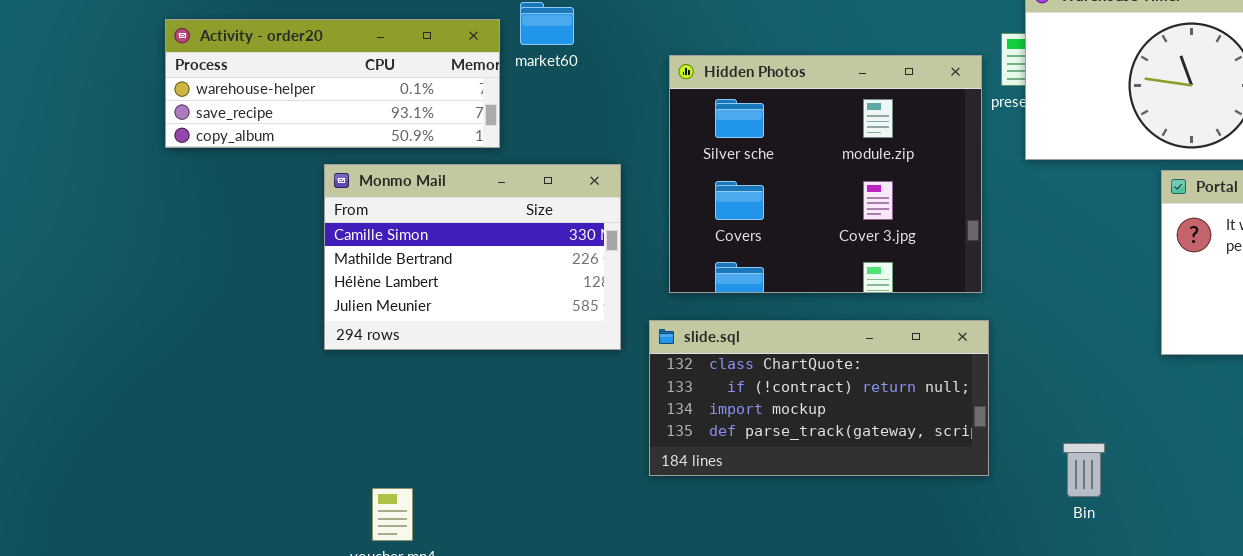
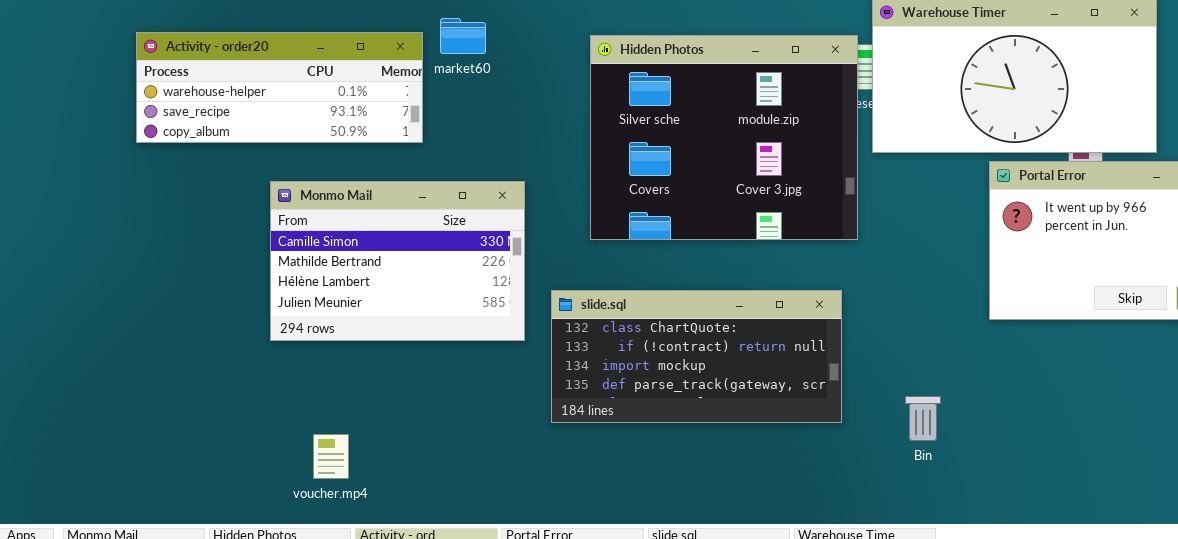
Hidden Photos: [669,55,982,293] -> [590,35,858,240], moved
Monmo Mail: [324,164,621,350] -> [270,181,525,341], moved

